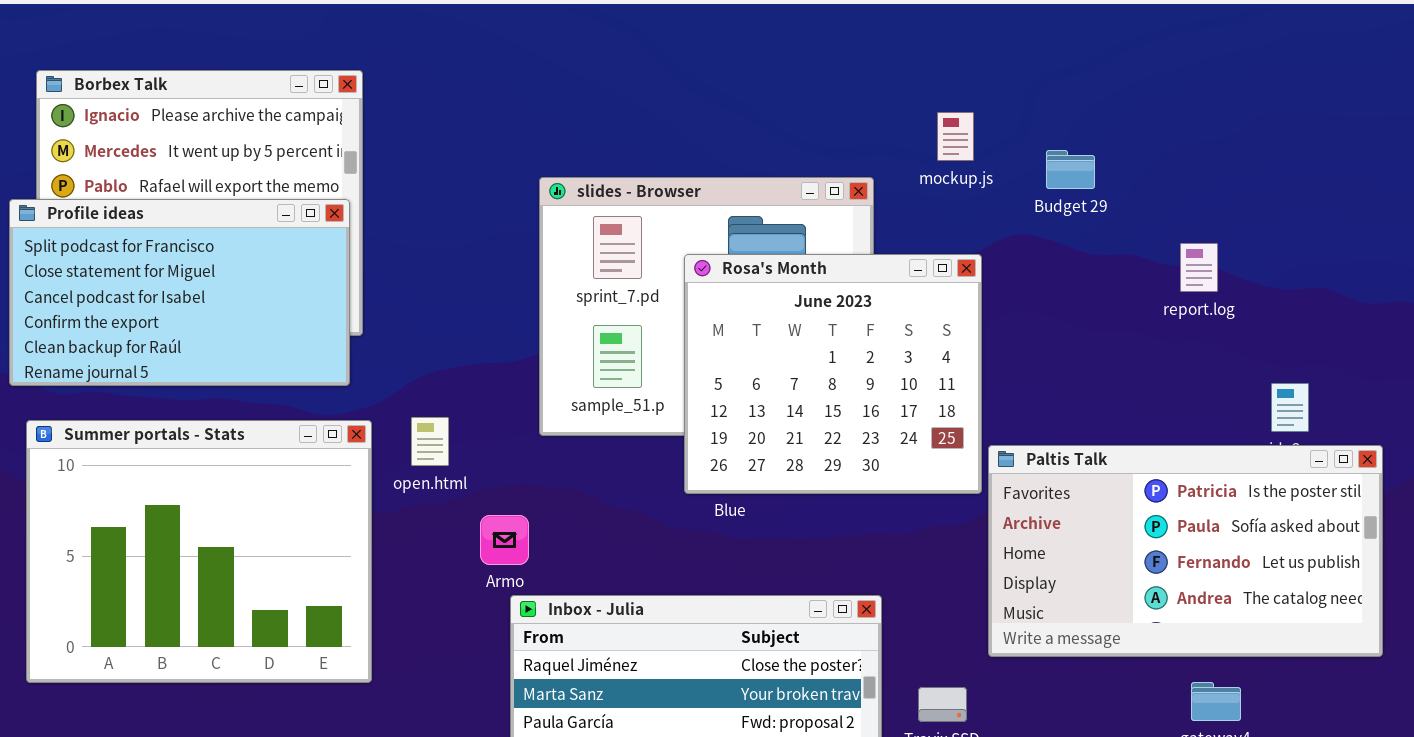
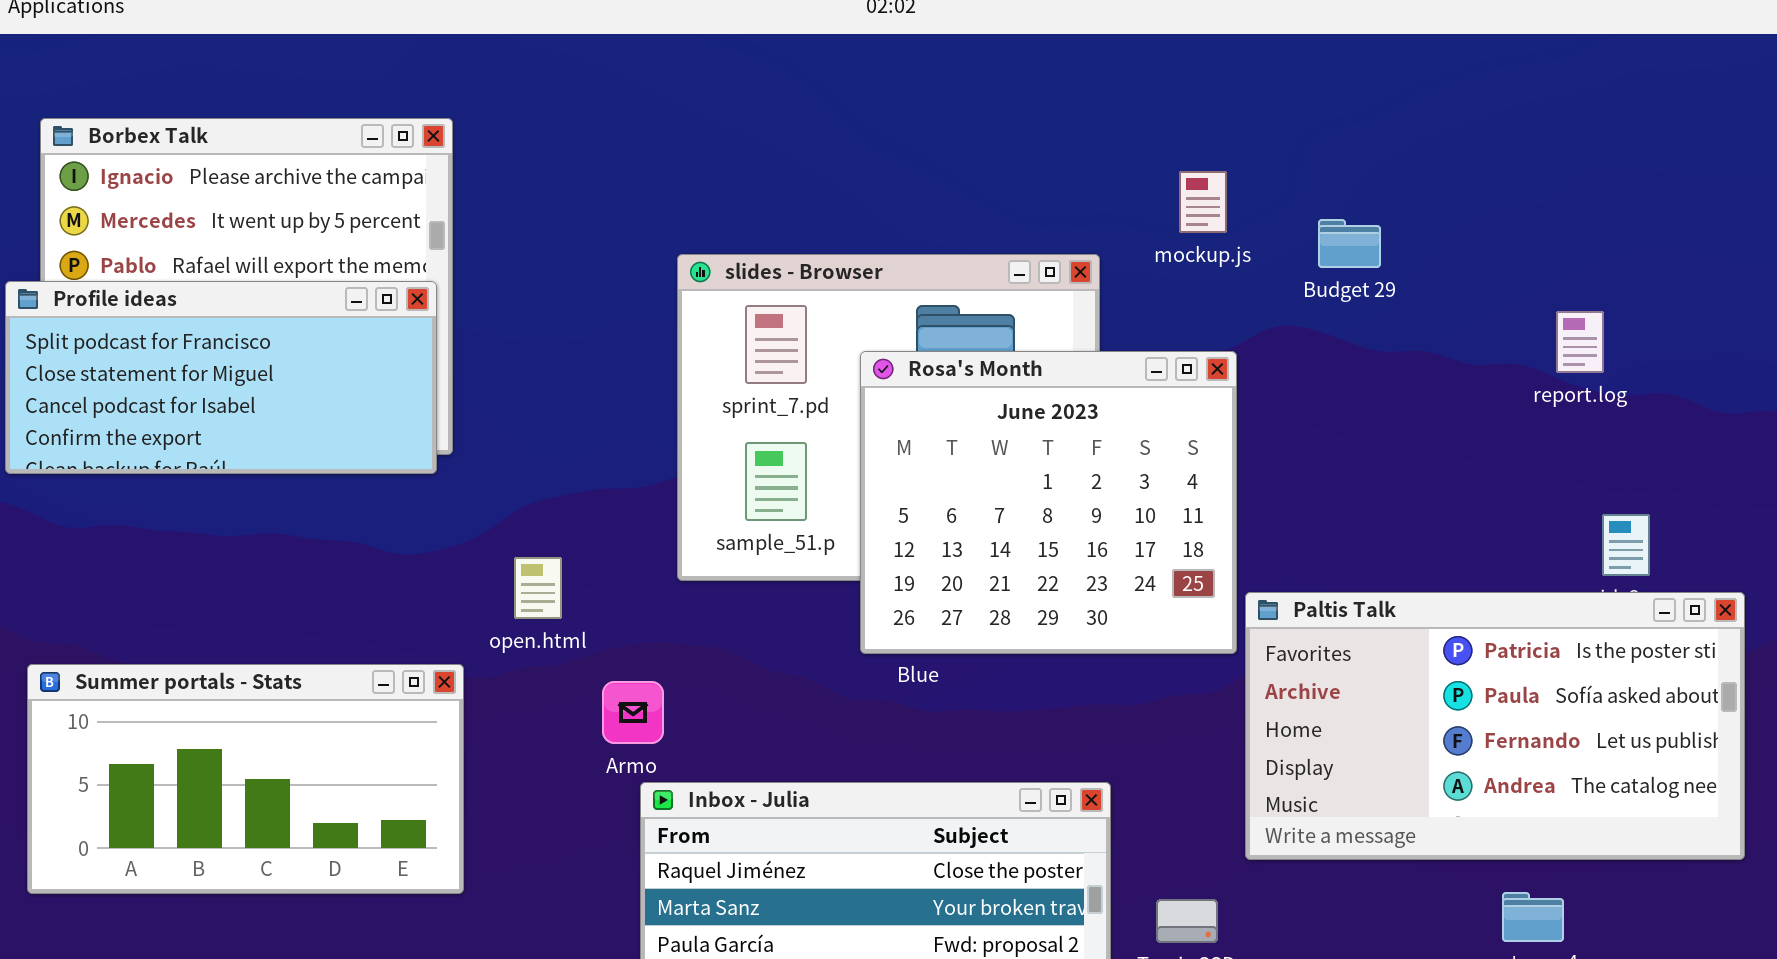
Profile ideas: [9,199,350,386] -> [5,281,437,474], resized
report.log: [1180,243,1218,292] -> [1556,311,1604,373], moved
Summer portals - Stats: [26,420,372,683] -> [27,664,464,894], resized

